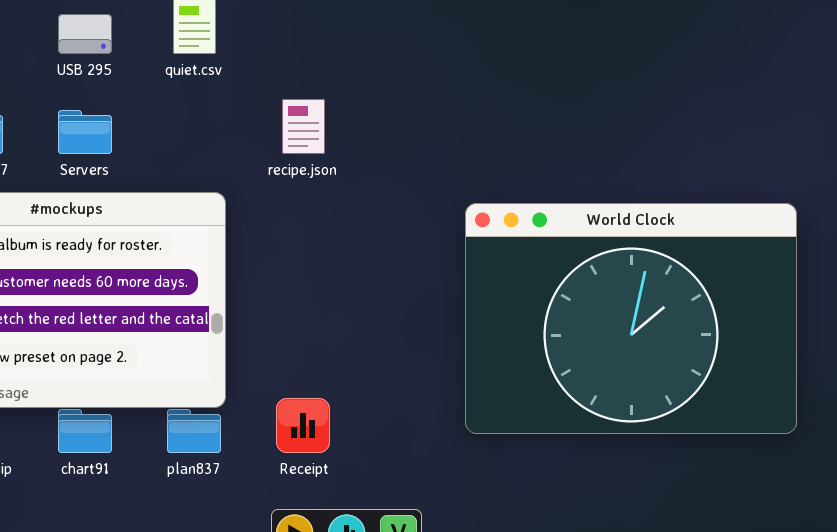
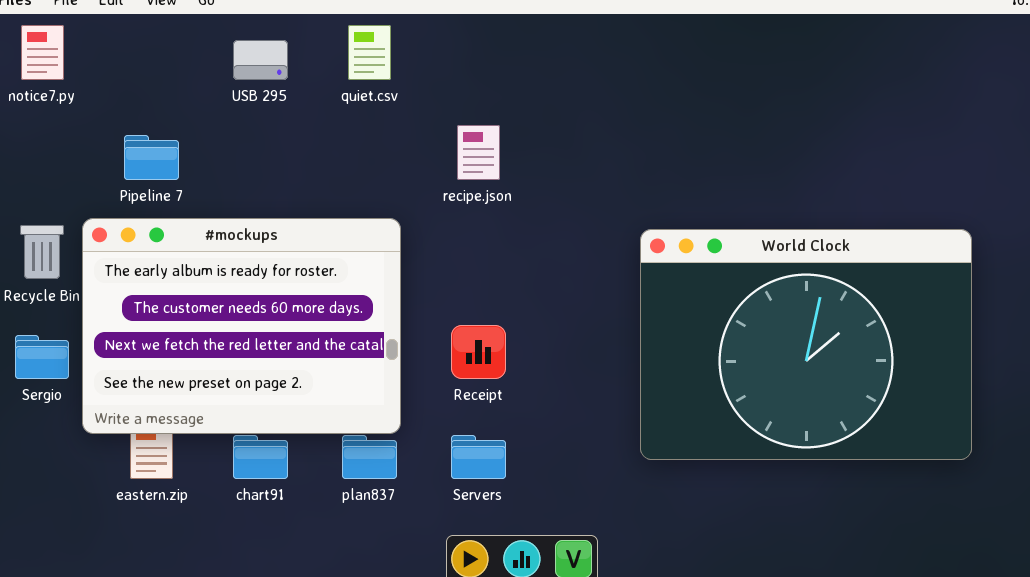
Servers: [58,110,112,154] -> [451,435,506,479], moved
Receipt: [276,398,330,453] -> [451,325,506,379], moved

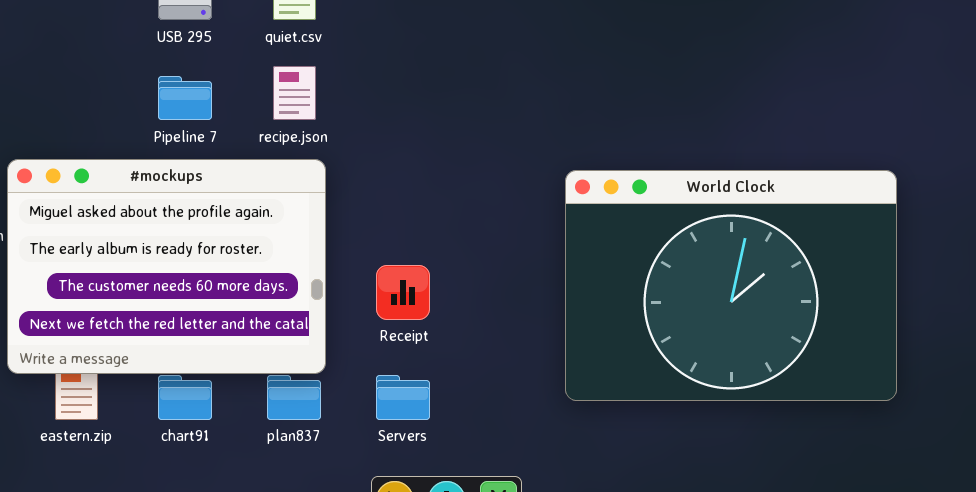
recipe.json: [457,125,500,180] -> [273,66,316,120], moved
Pipeline 7: [124,135,179,180] -> [158,76,212,120], moved
#mockups: [82,218,401,434] -> [7,159,326,374], scrolled up 1 row

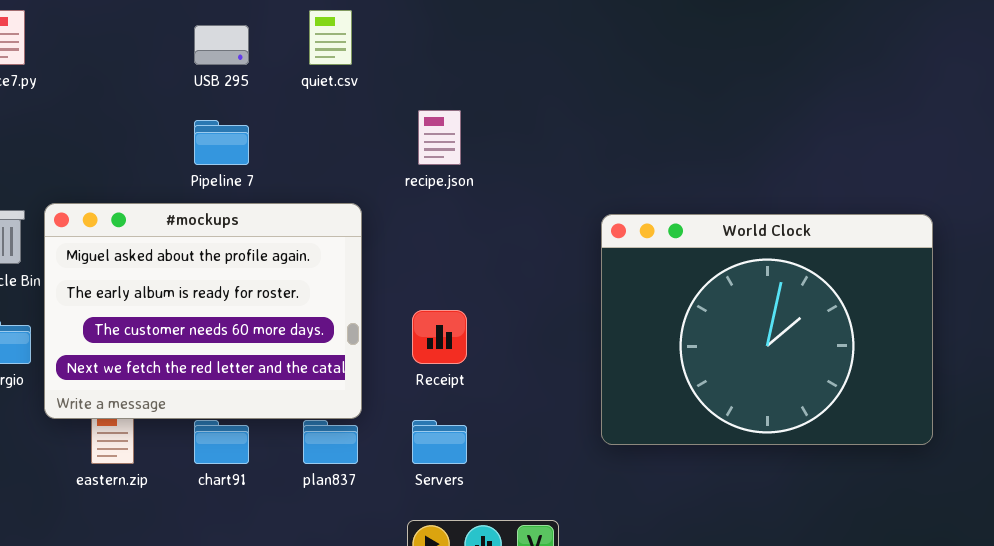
recipe.json: [273,66,316,120] -> [418,110,461,165], moved

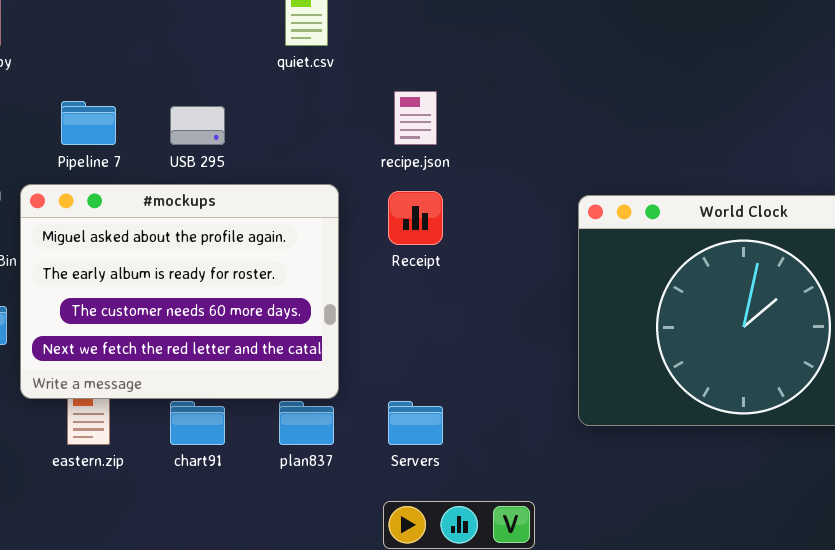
USB 295: [194,25,249,65] -> [170,106,225,145], moved
Pipeline 7: [194,120,249,165] -> [61,101,116,145], moved
Receipt: [412,310,467,364] -> [388,191,443,245], moved

